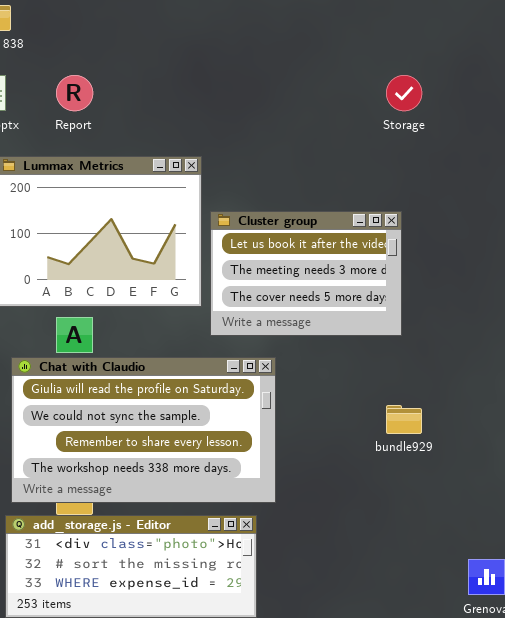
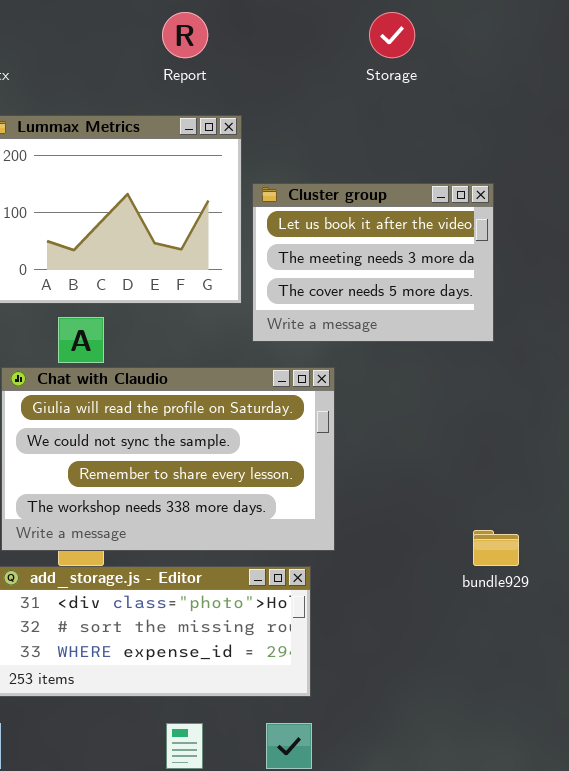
Report: [56,75,93,111] -> [162,12,208,58], moved
Storage: [386,75,422,111] -> [369,12,415,58], moved
bundle929: [386,405,422,434] -> [473,530,519,566], moved

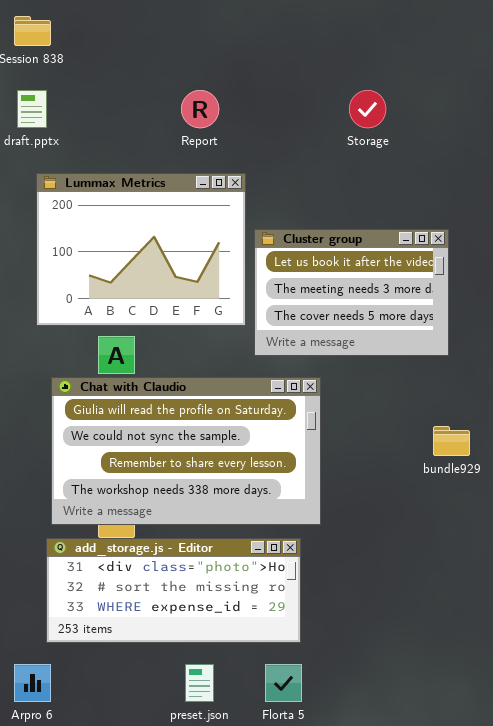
bundle929: [473,530,519,566] -> [433,426,470,456], moved

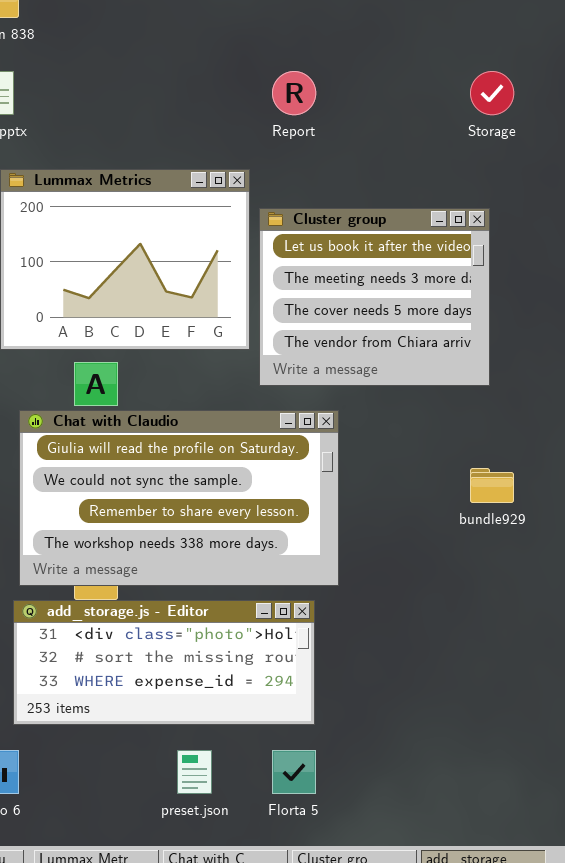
Report: [181,90,219,128] -> [272,71,316,115], moved
Storage: [349,90,386,128] -> [470,71,514,115], moved
Cluster group: [254,229,449,356] -> [259,208,490,386], resized

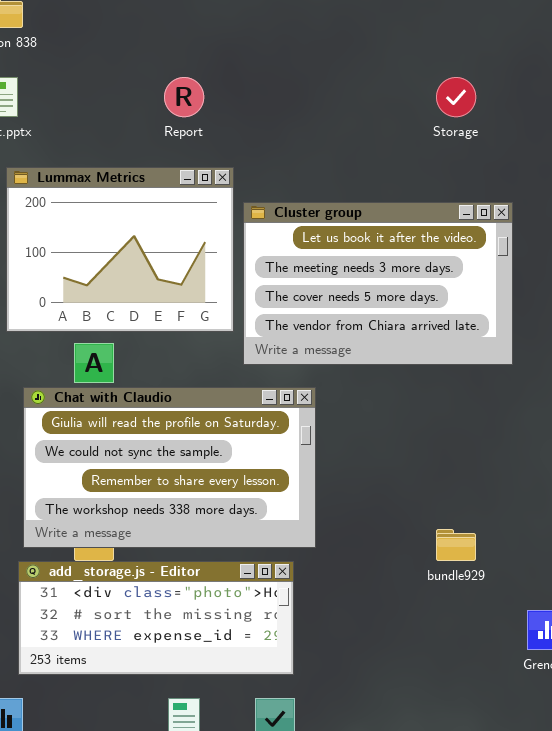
Report: [272,71,316,115] -> [164,77,204,117], moved
Cluster group: [259,208,490,386] -> [243,202,513,365], resized
bundle929: [470,468,514,503] -> [436,529,476,561], moved

